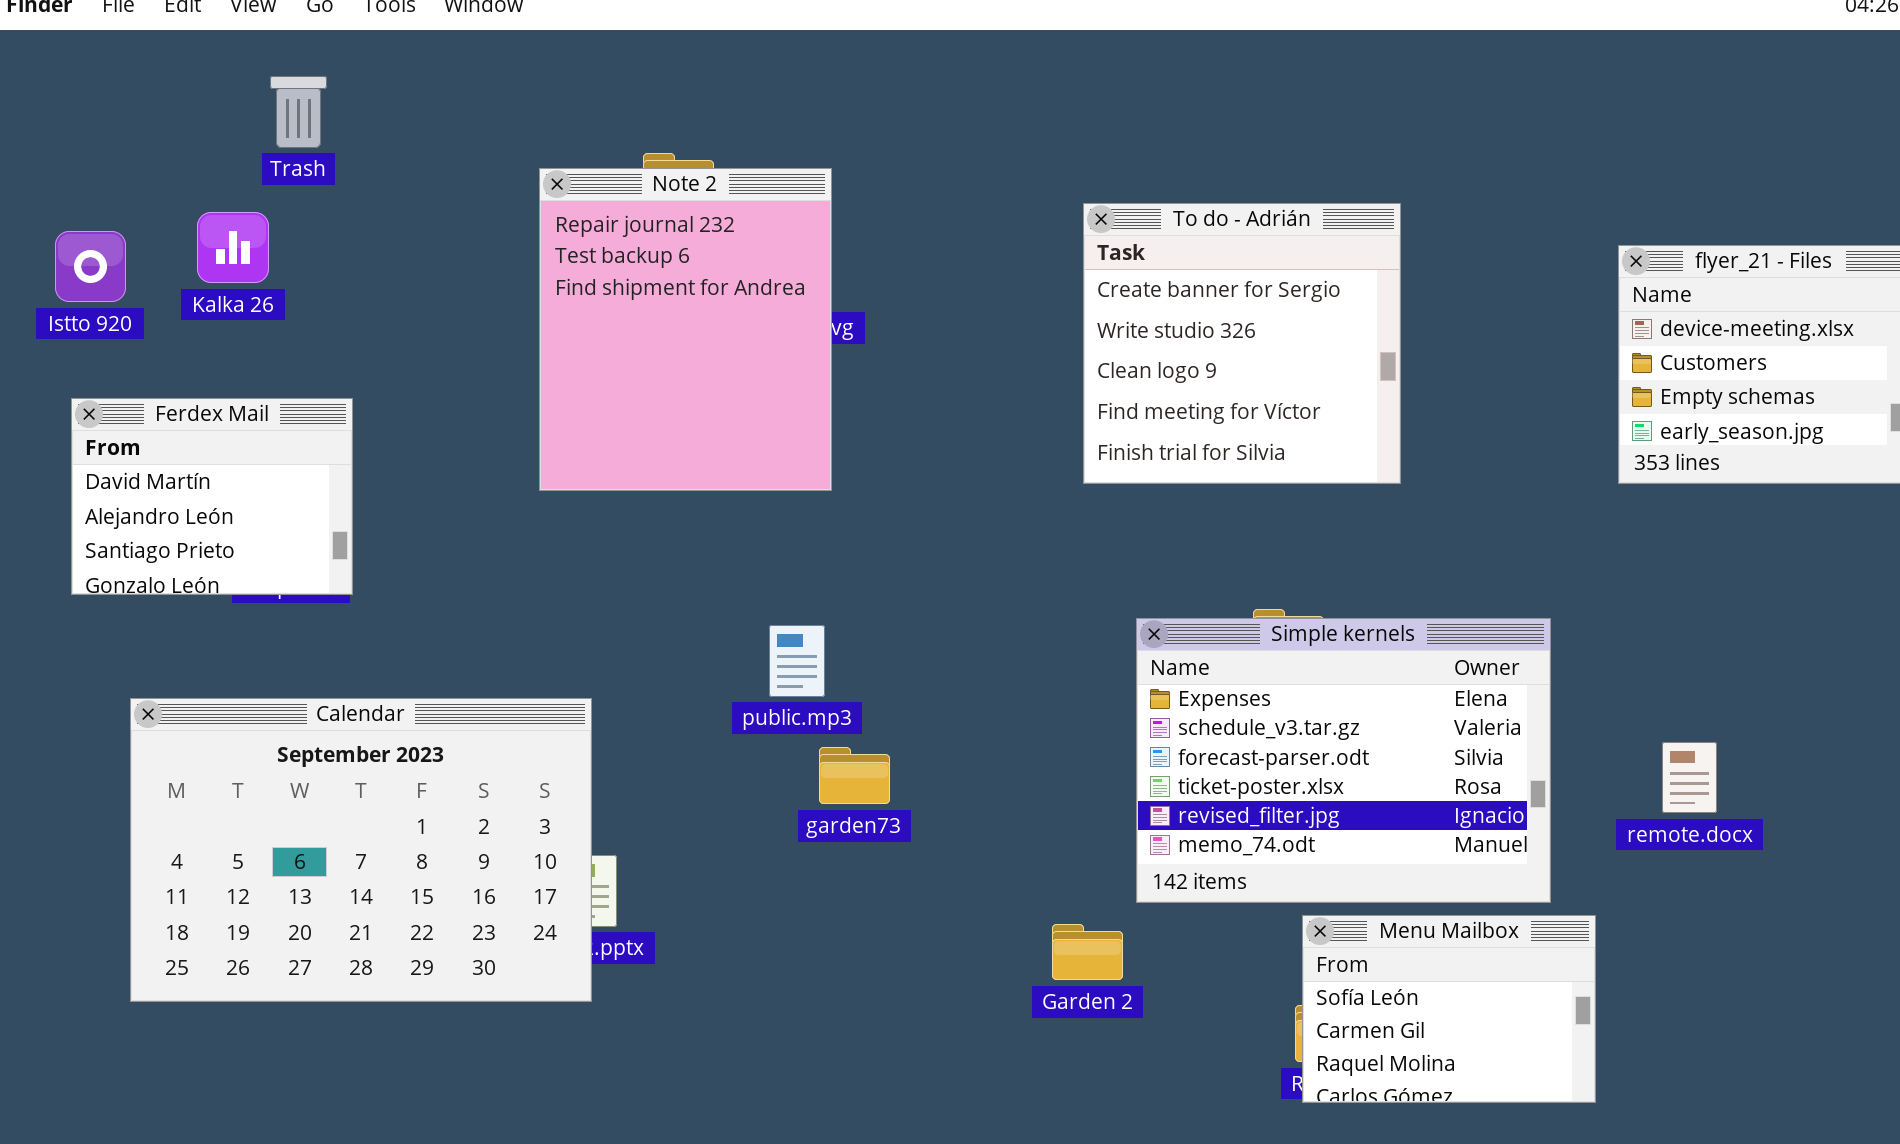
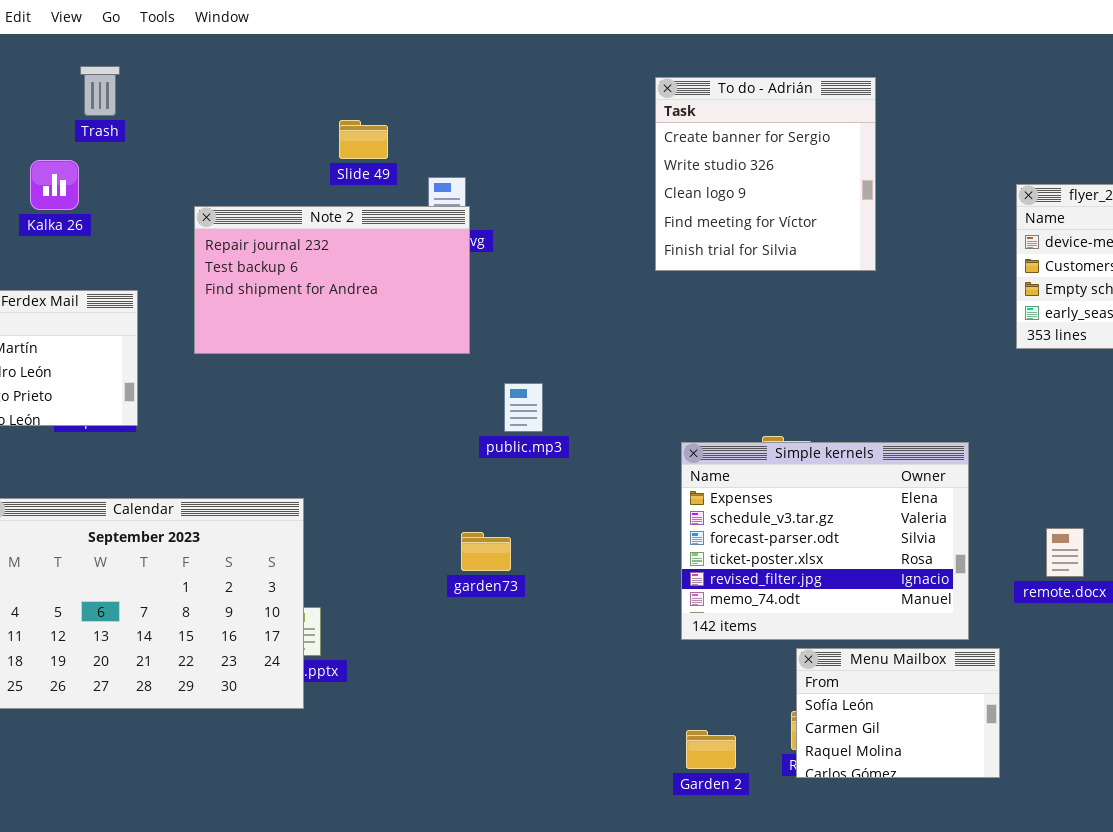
Note 2: [539,168,832,491] -> [194,206,470,354], resized
To do - Adrián: [1083,203,1401,484] -> [655,77,876,271], moved
public.mp3: [769,625,825,697] -> [504,383,543,432], moved
Garden 2: [1052,924,1123,980] -> [686,730,736,769], moved

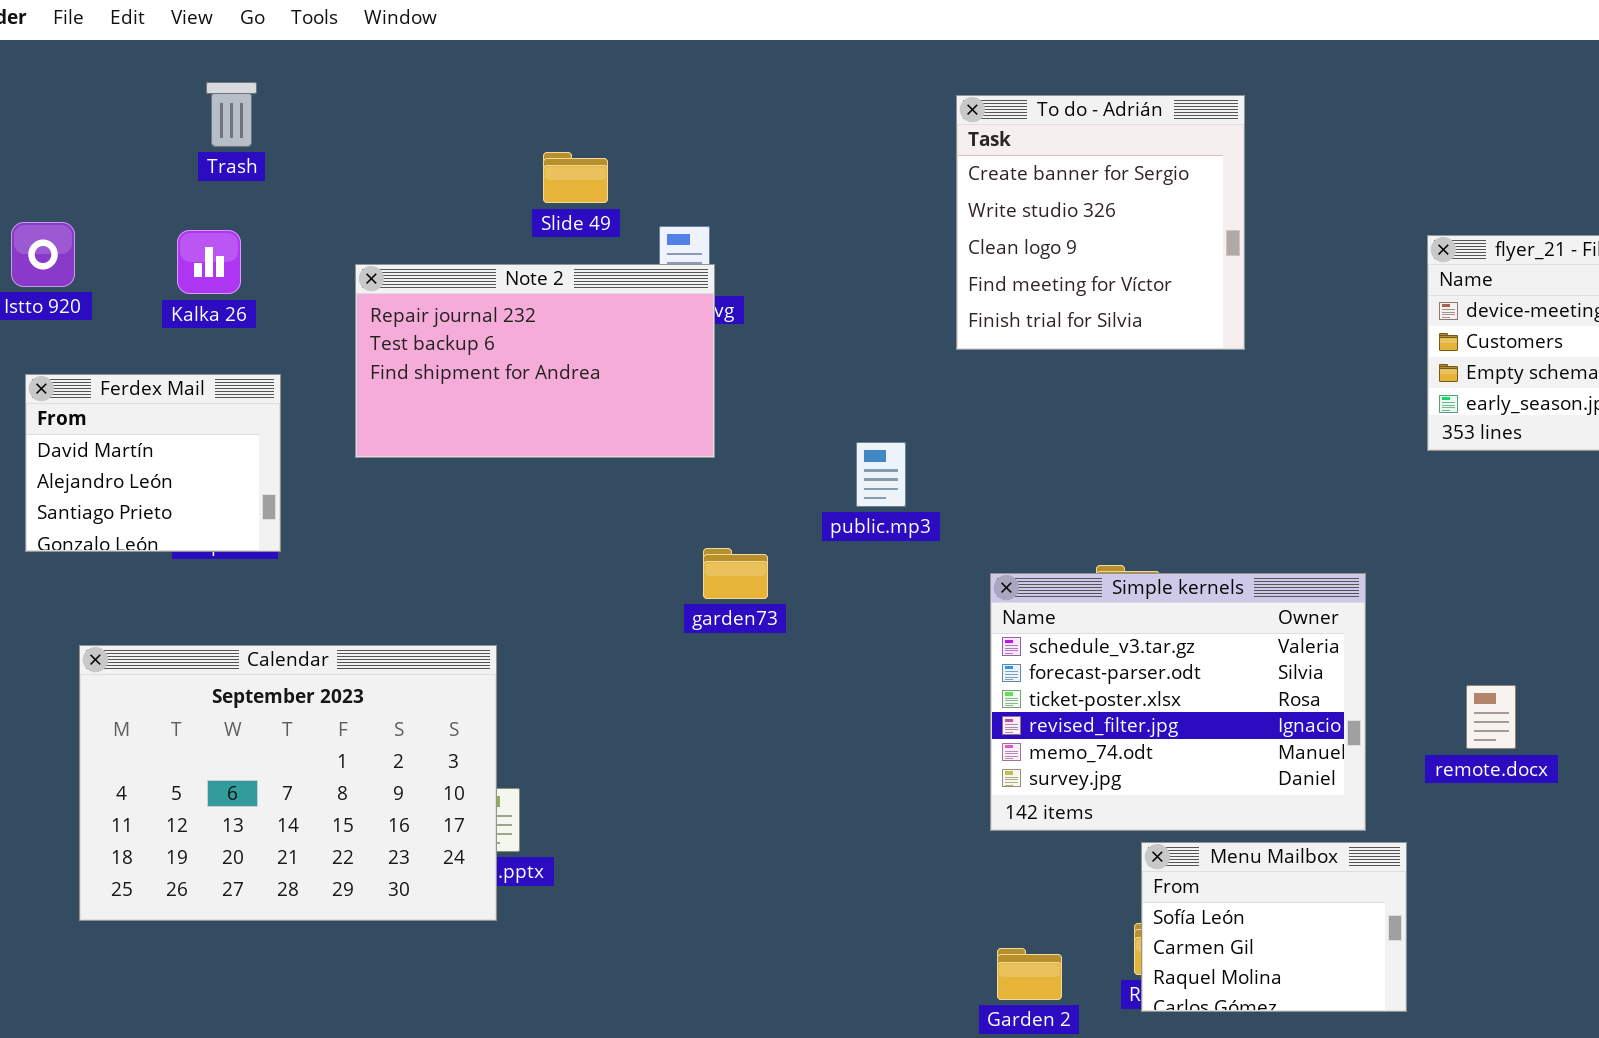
Kalka 26: [30,160,79,210] -> [177,230,241,294], moved
public.mp3: [504,383,543,432] -> [856,442,906,507], moved
Simple kernels: [681,442,969,640] -> [990,573,1366,831], scrolled down 1 row
garden73: [461,532,511,571] -> [703,548,768,599], moved

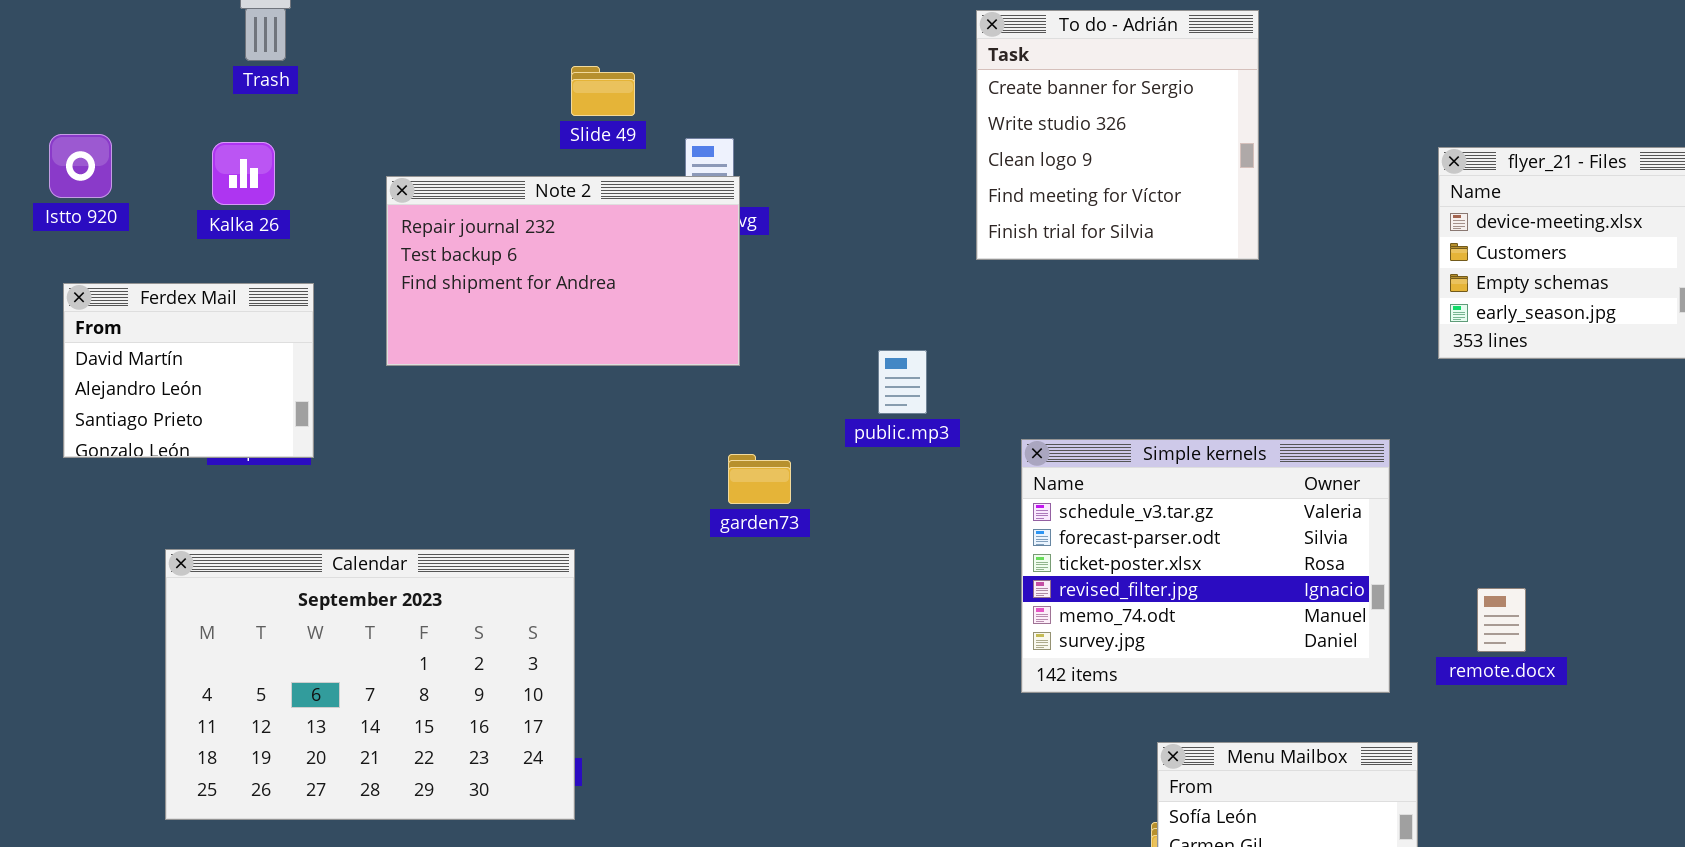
Simple kernels: [990,573,1366,831] -> [1021,439,1390,693], moved
Calendar: [79,645,497,921] -> [165,549,575,820], moved

